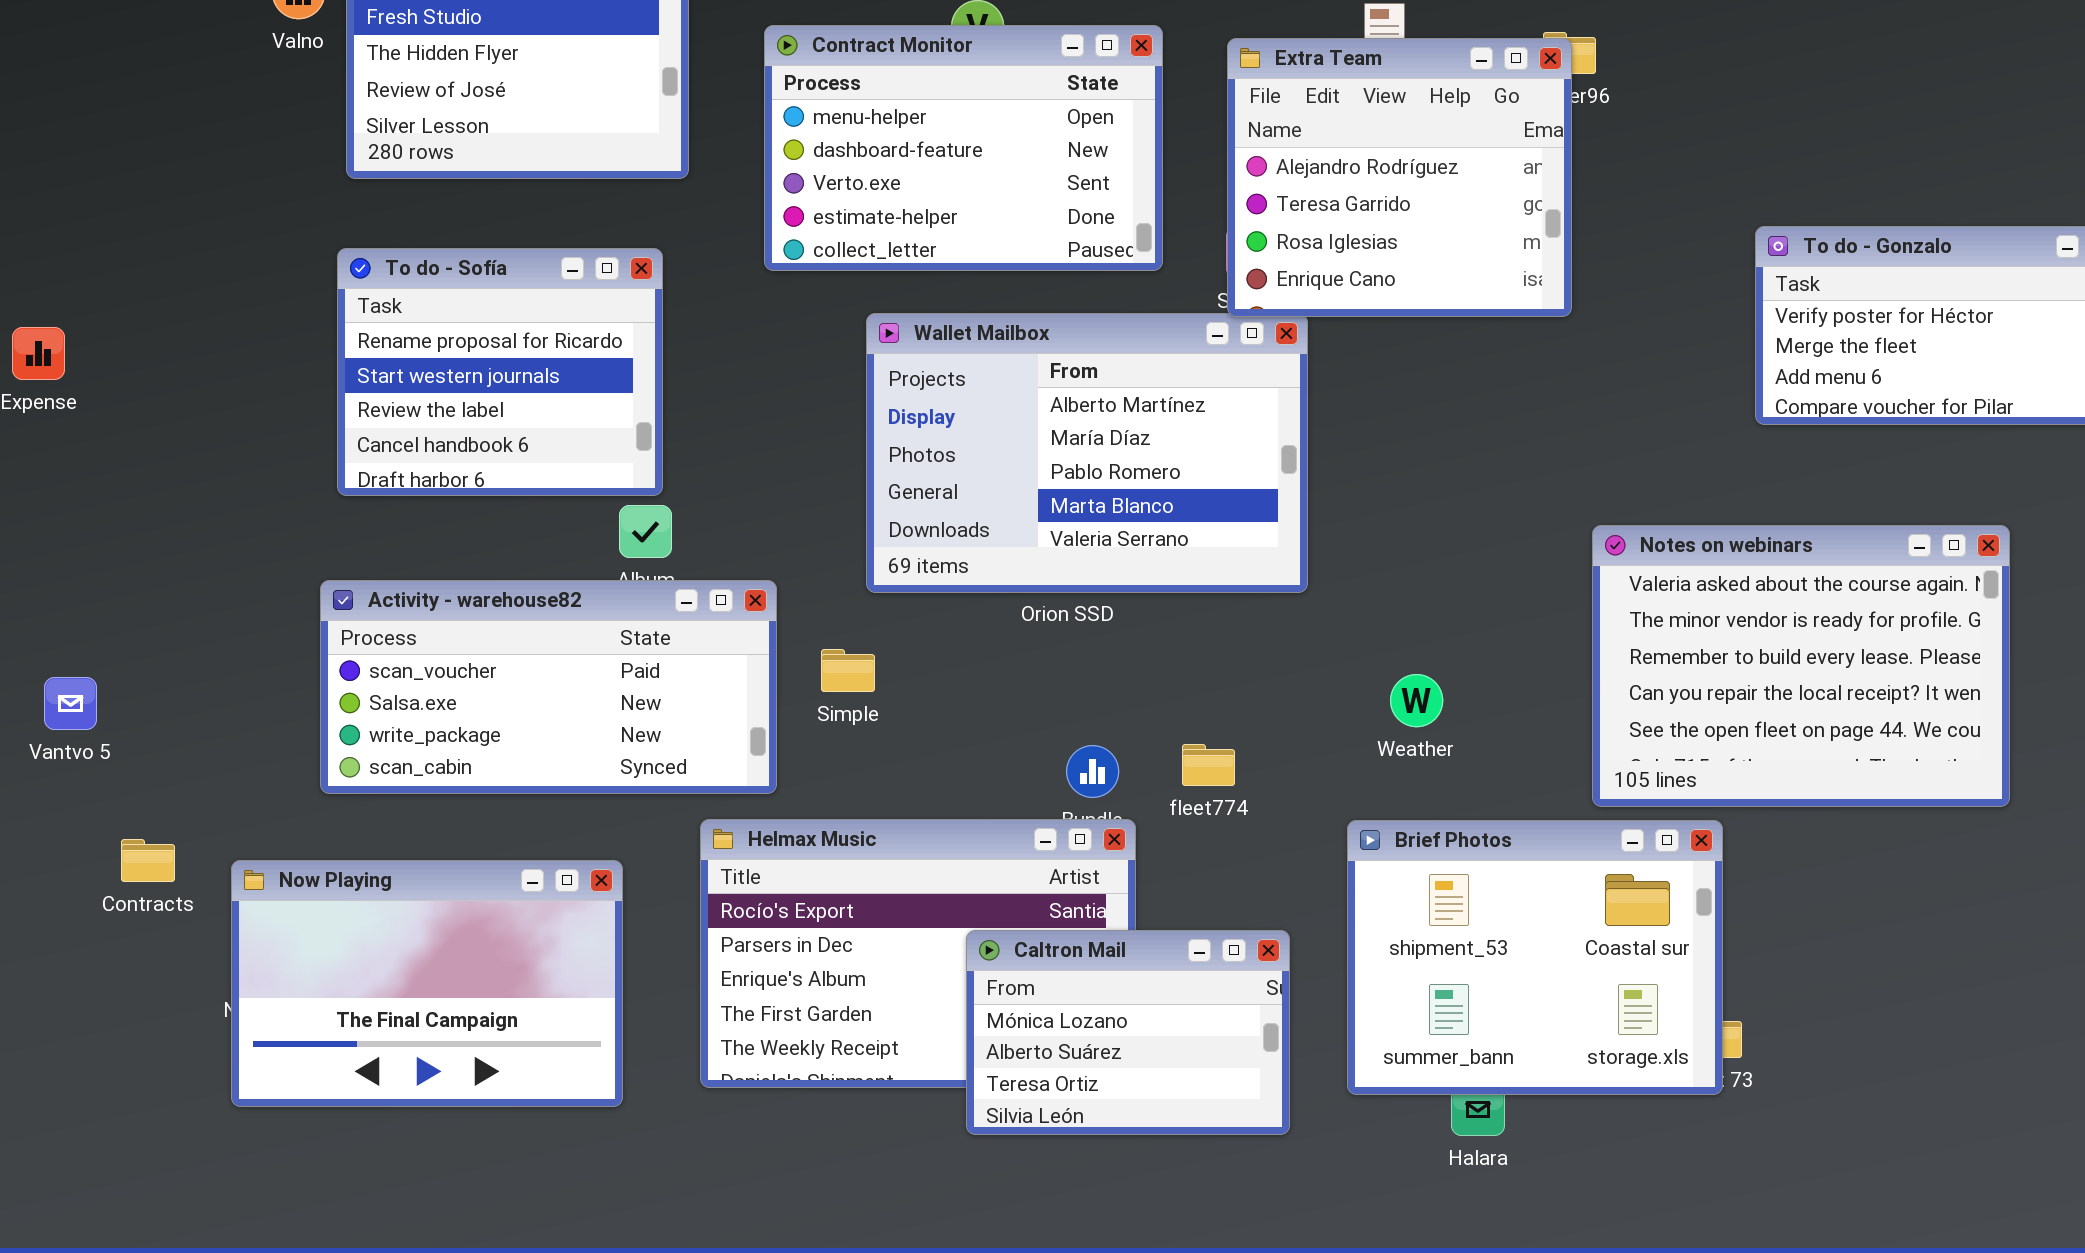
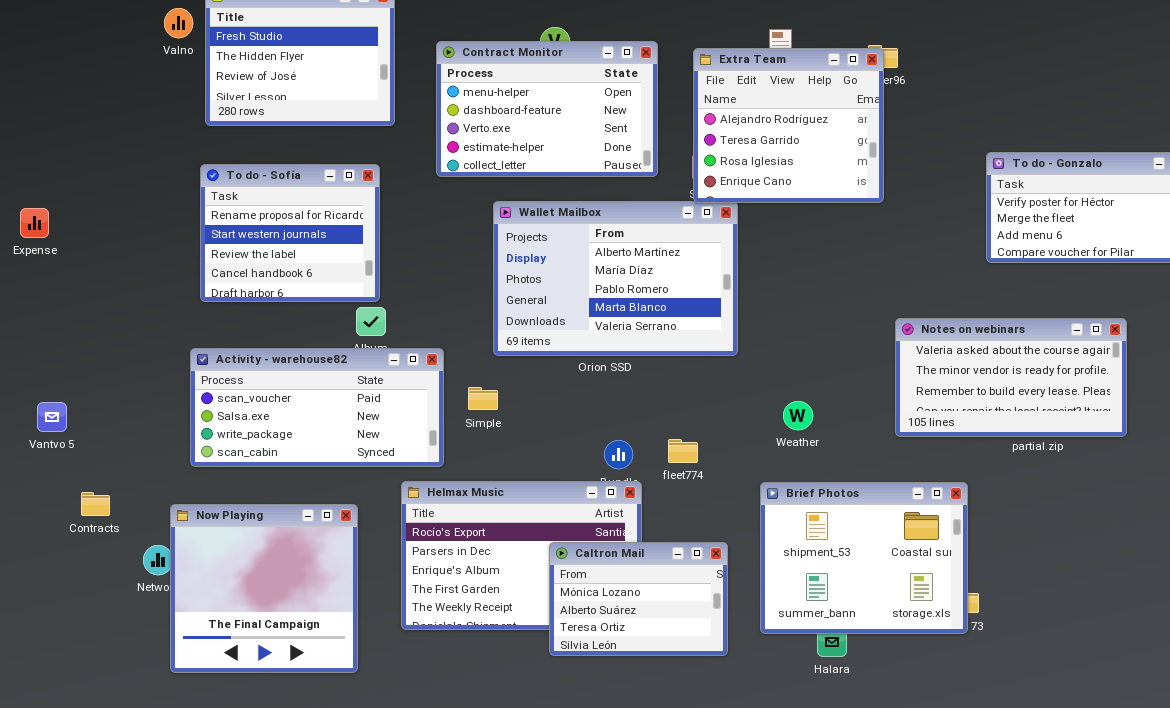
Notes on webinars: [1592,525,2010,807] -> [895,318,1127,437], resized
Now Playing: [231,860,623,1107] -> [170,504,358,673], resized

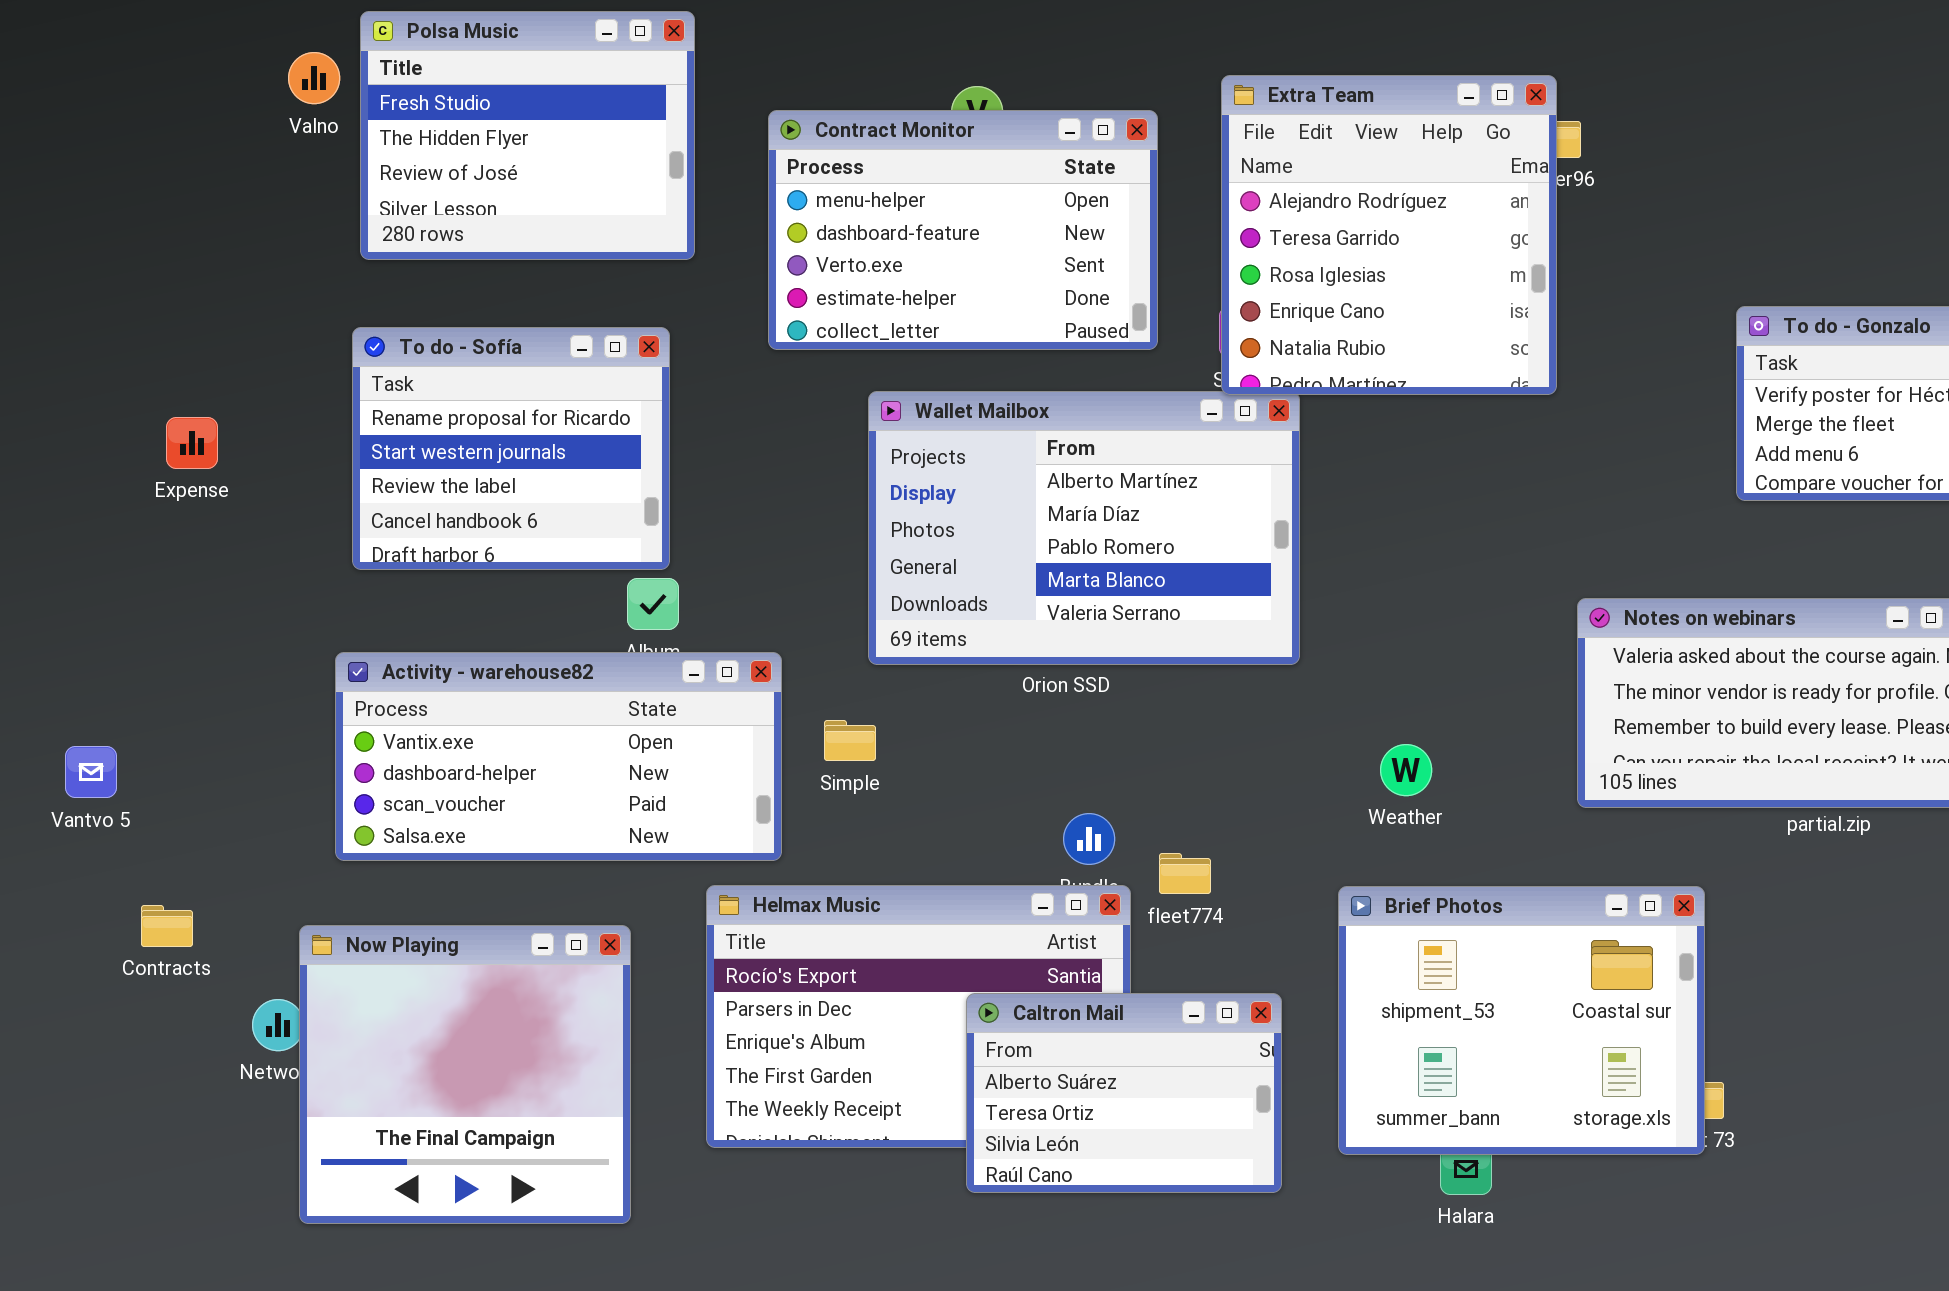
Extra Team: [693,48,884,203] -> [1221,75,1557,395], resized
Expense: [20,208,49,238] -> [166,417,218,469], moved
Activity - warehouse82: [190,348,444,467] -> [335,652,782,861], scrolled up 2 rows
fleet774: [668,439,698,463] -> [1159,853,1211,894], moved
Caltron Mail: [549,542,728,656] -> [966,993,1282,1193], scrolled down 1 row

